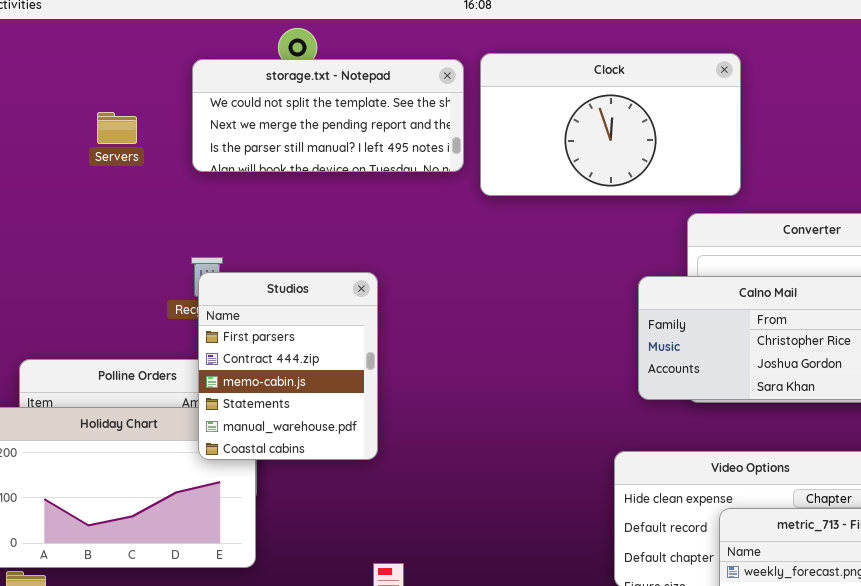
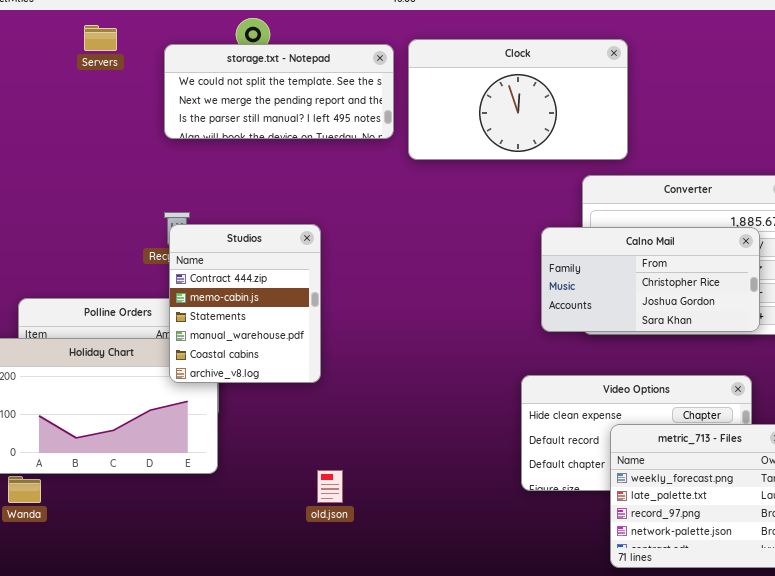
Servers: [97,112,137,144] -> [84,25,117,51], moved
Studios: [198,272,378,460] -> [169,224,321,383], scrolled down 1 row

